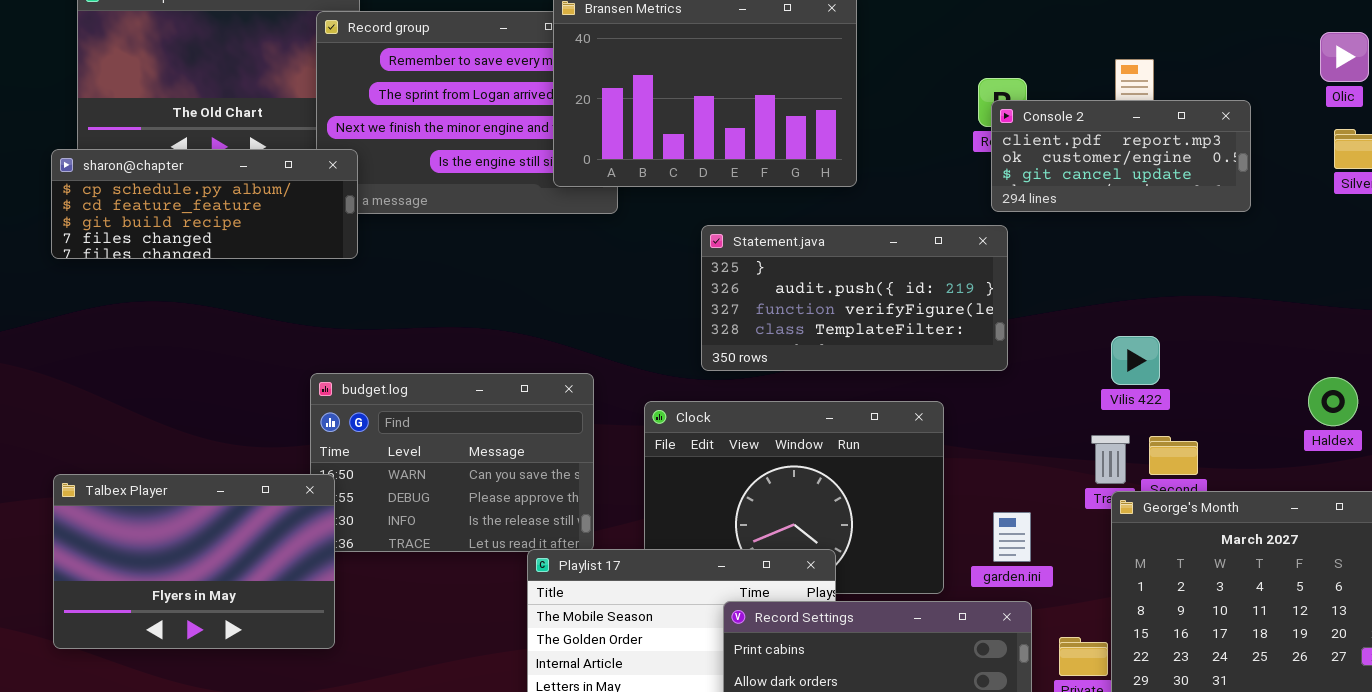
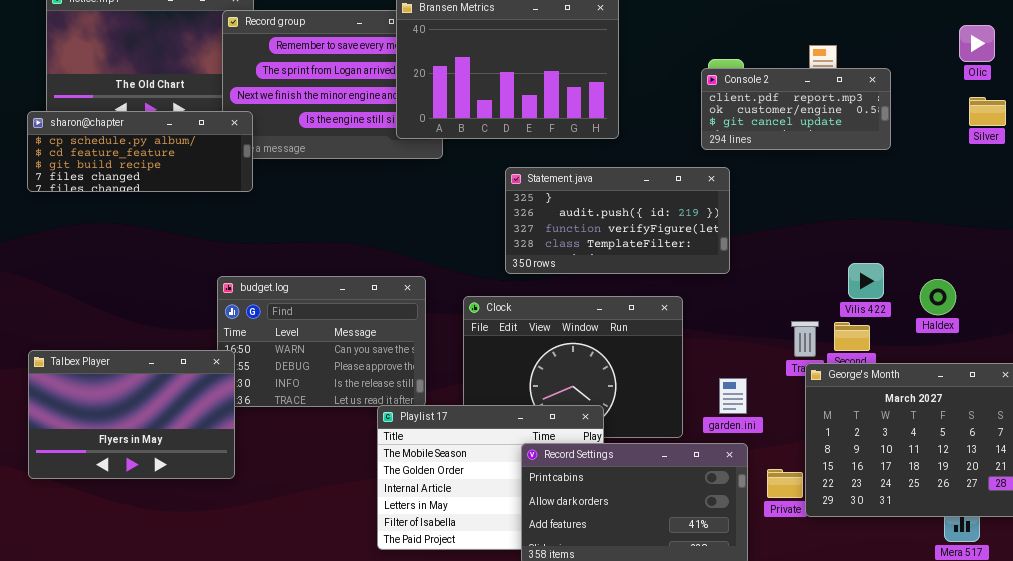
Console 2: [991,100,1251,212] -> [701,68,891,150], moved
Vilis 422: [1111,336,1160,385] -> [848,263,884,299], moved
Haldex: [1308,377,1358,426] -> [920,279,956,315], moved

